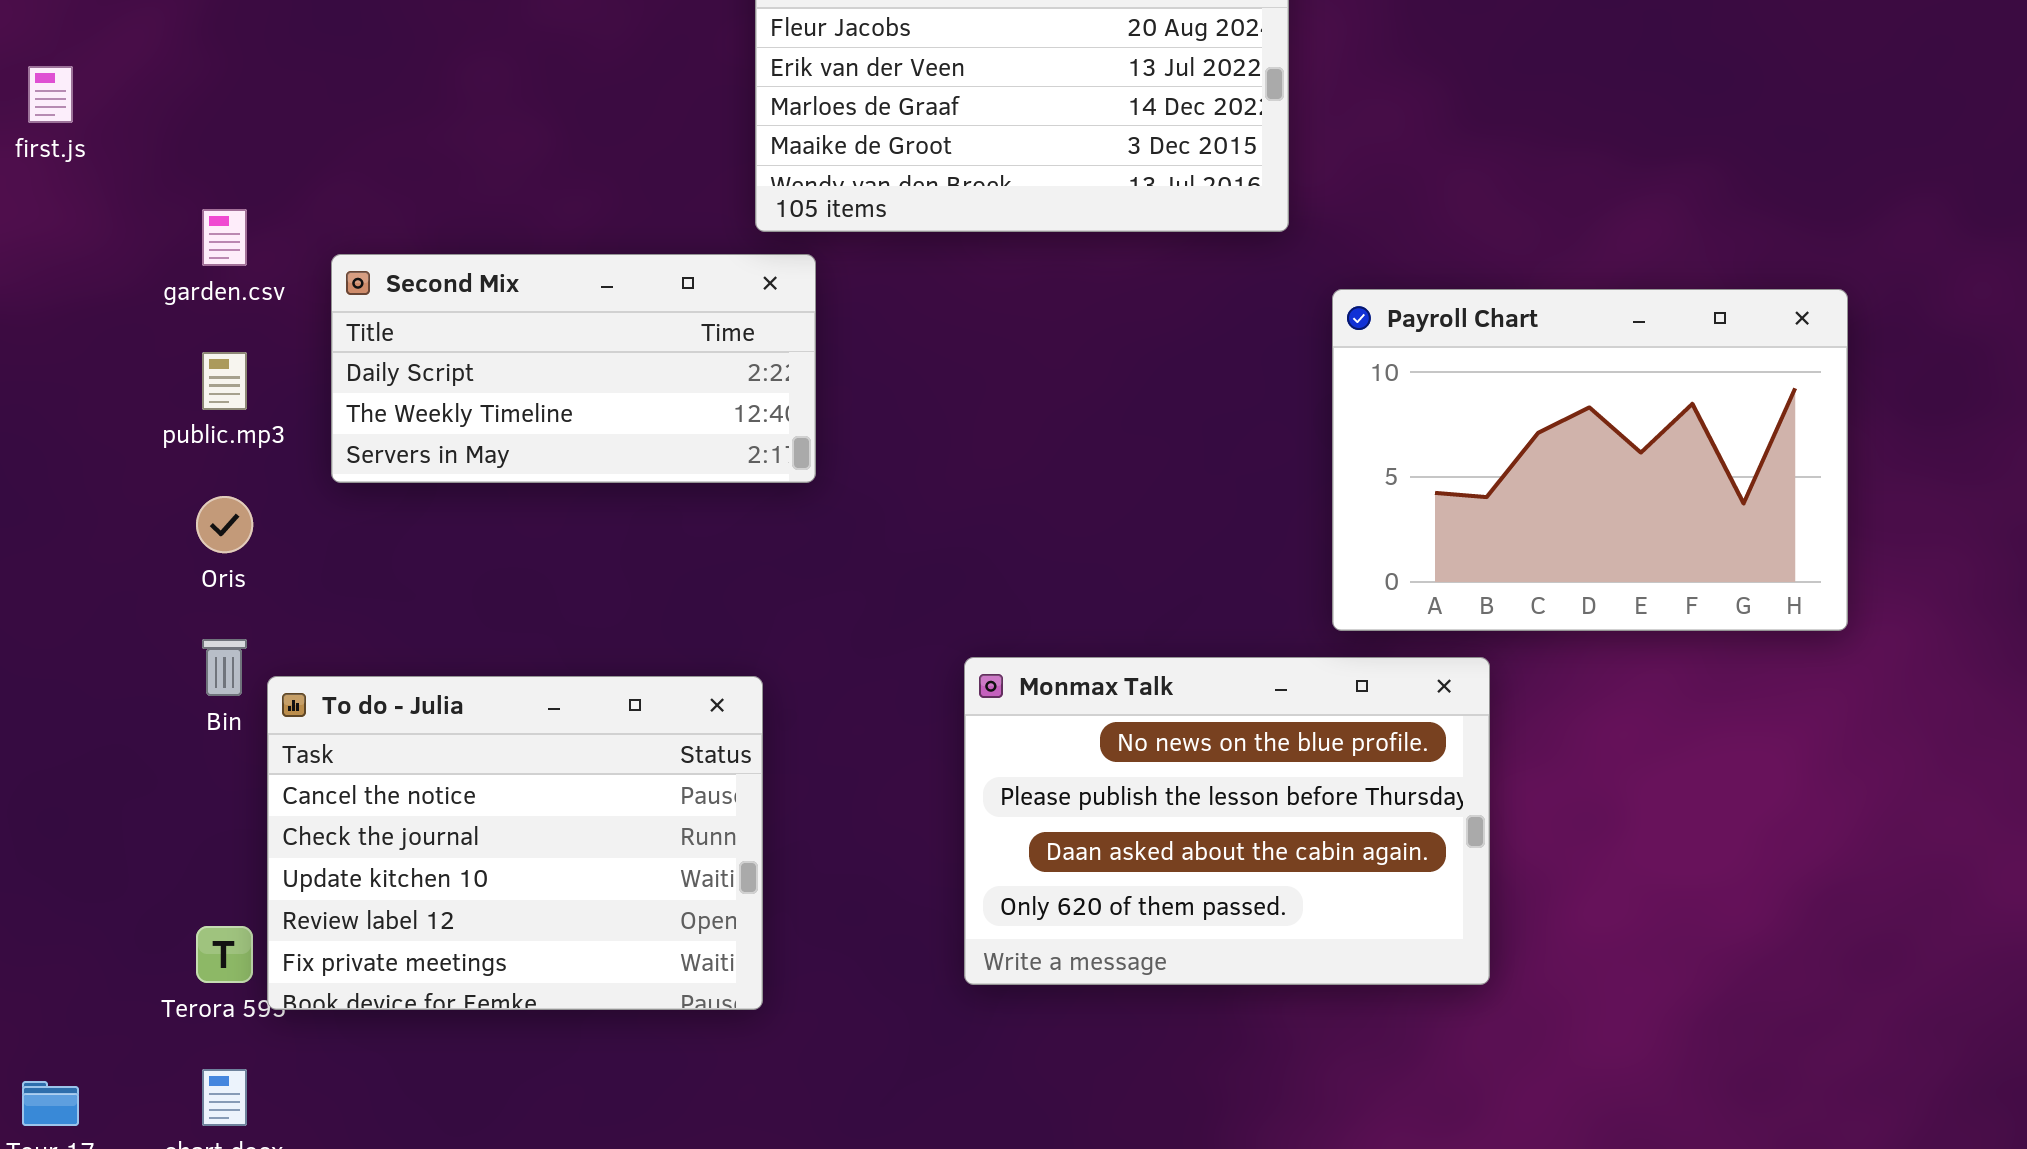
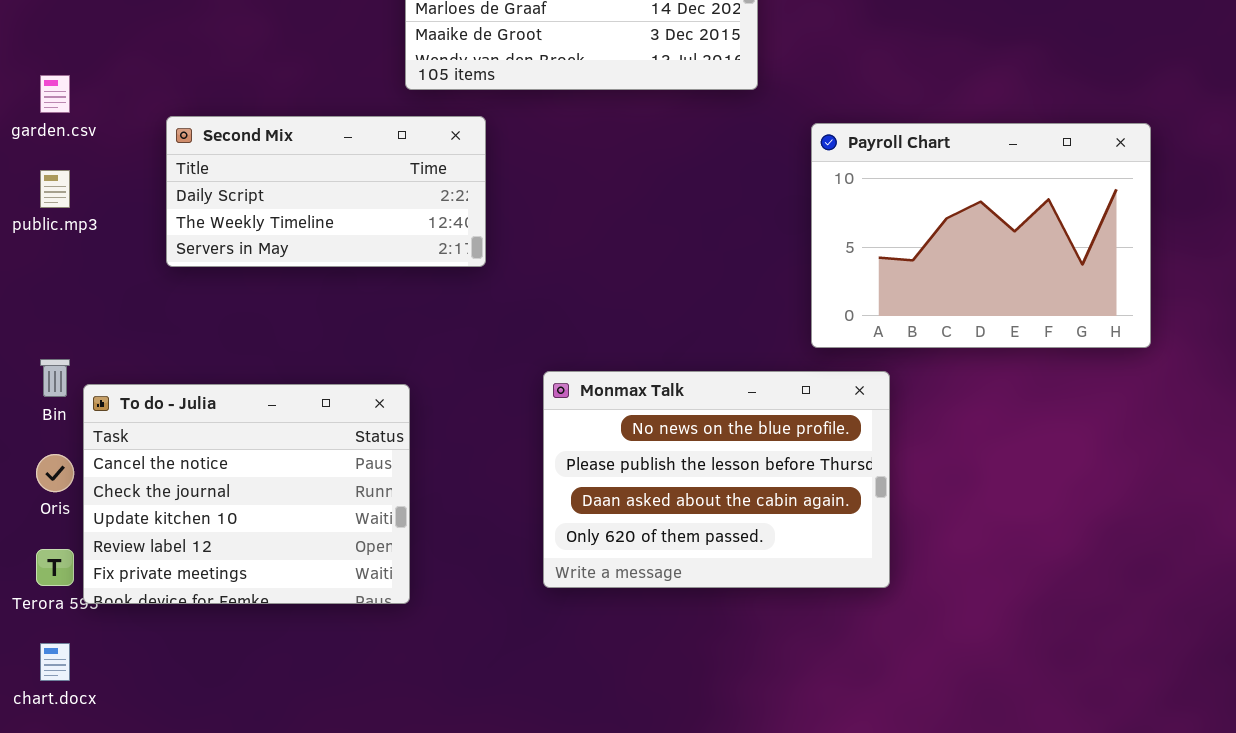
Second Mix: [331,254,816,483] -> [166,116,486,267], moved
Payroll Chart: [1332,289,1848,631] -> [811,123,1151,348], moved
Oris: [196,496,253,553] -> [36,454,74,492], moved

